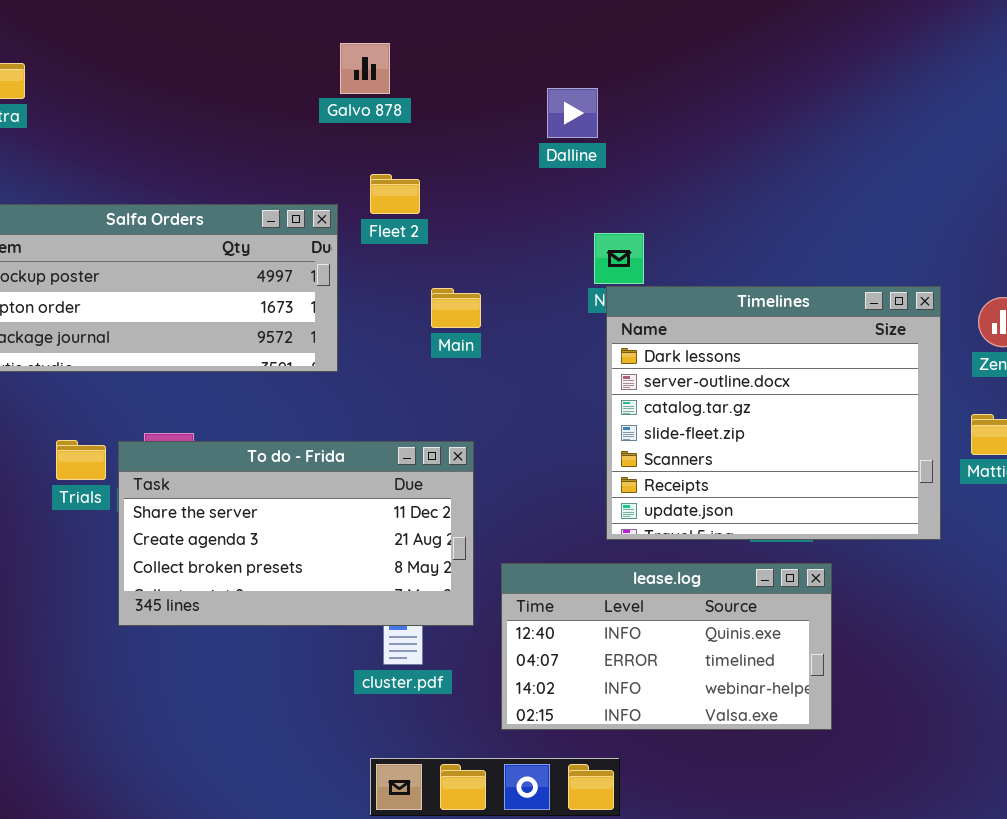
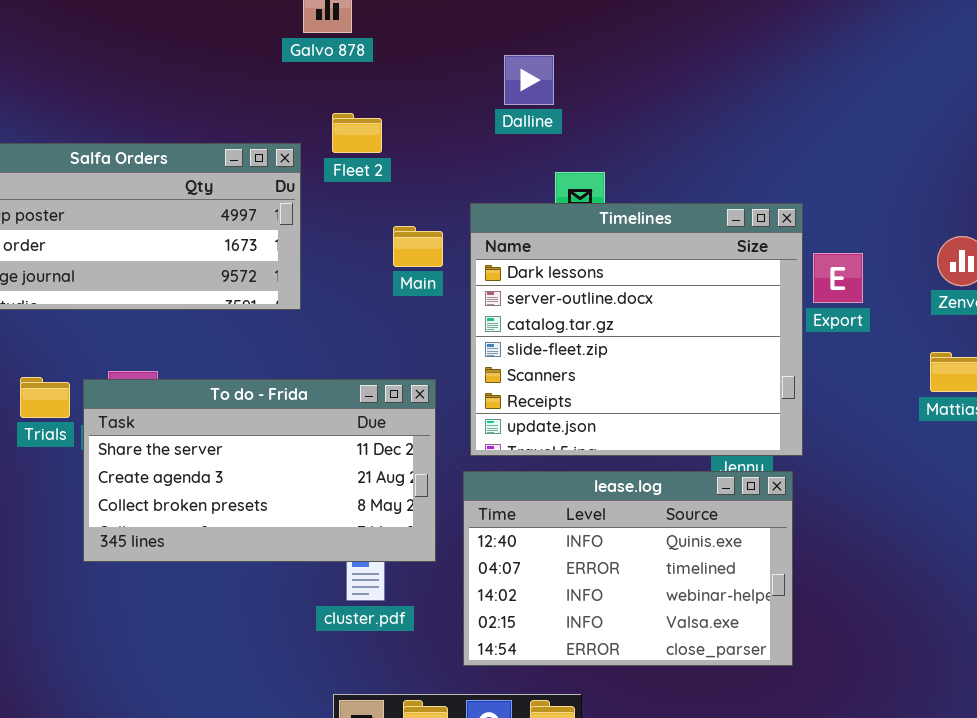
Dalline: [547,88,598,138] -> [504,55,554,105], moved
Timelines: [606,286,941,540] -> [470,203,803,456], moved
lease.log: [501,563,832,730] -> [463,471,793,666], resized

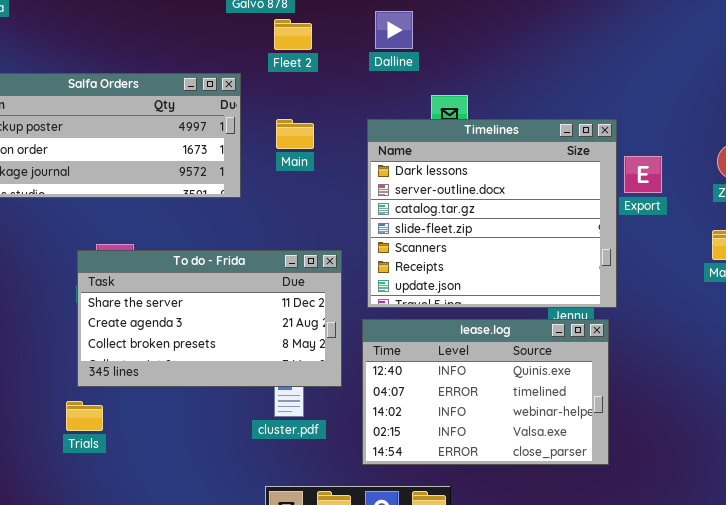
Dalline: [504,55,554,105] -> [375,11,413,49], moved
Fleet 2: [332,113,382,153] -> [274,19,312,50], moved
Main: [393,226,443,267] -> [276,119,314,149], moved
Trials: [20,377,70,418] -> [66,401,103,431], moved

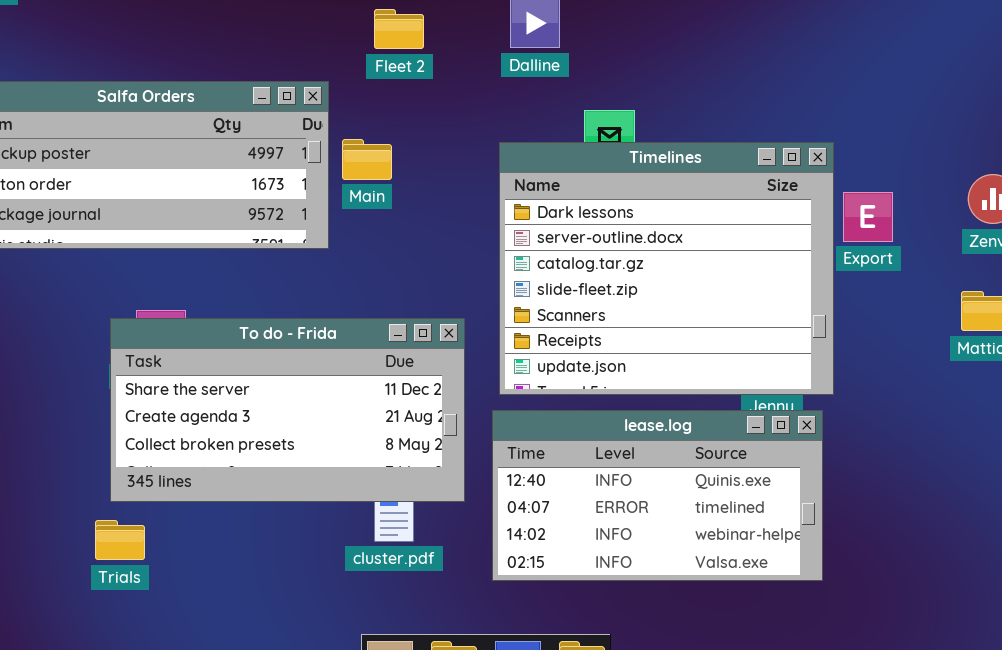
Main: [276,119,314,149] -> [342,139,392,180], moved
lease.log: [362,319,609,465] -> [492,410,823,581], resized

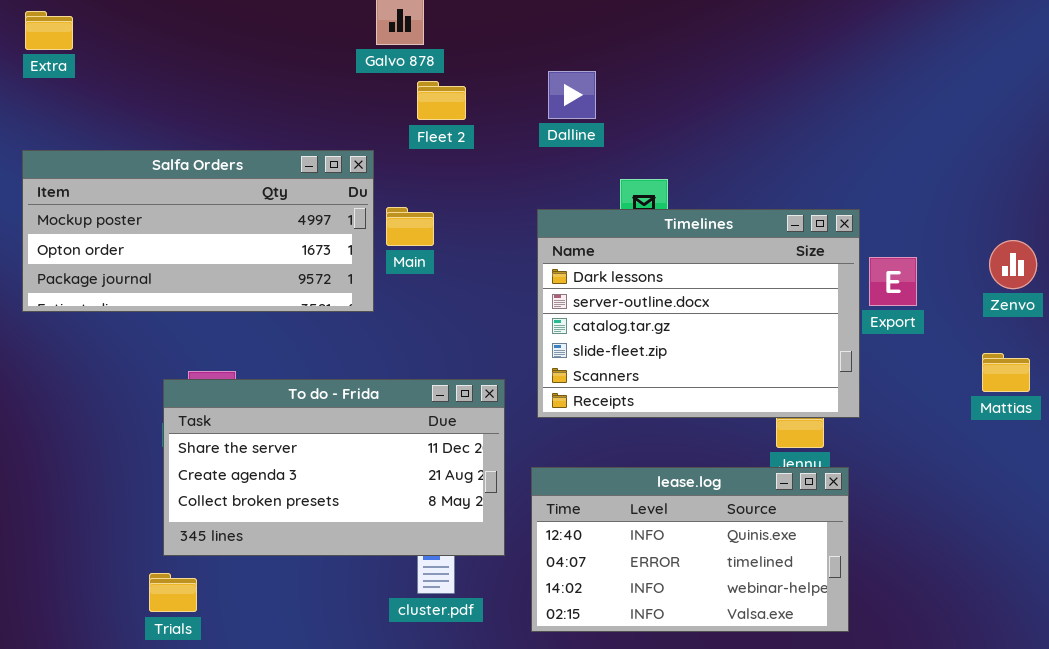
Timelines: [499,142,834,395] -> [537,209,860,418], resized

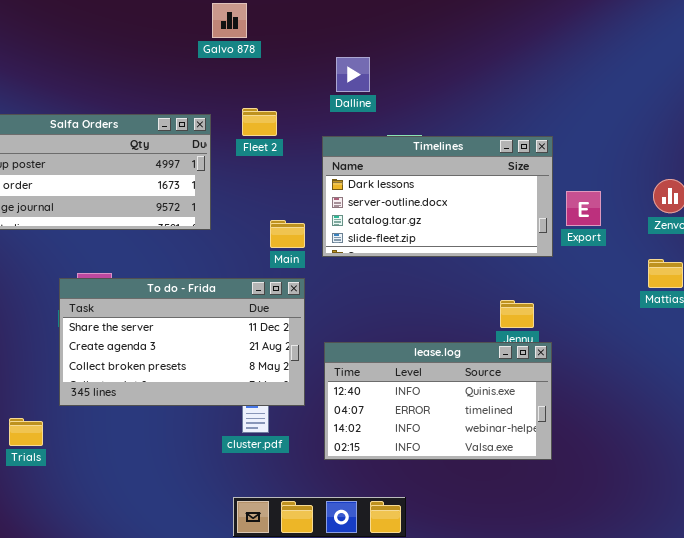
Fleet 2: [417,81,466,120] -> [242,108,277,136], moved
Main: [386,207,434,246] -> [270,220,305,248], moved
Timelines: [537,209,860,418] -> [322,136,553,257], moved, resized
Trials: [149,573,197,612] -> [9,418,43,446], moved

